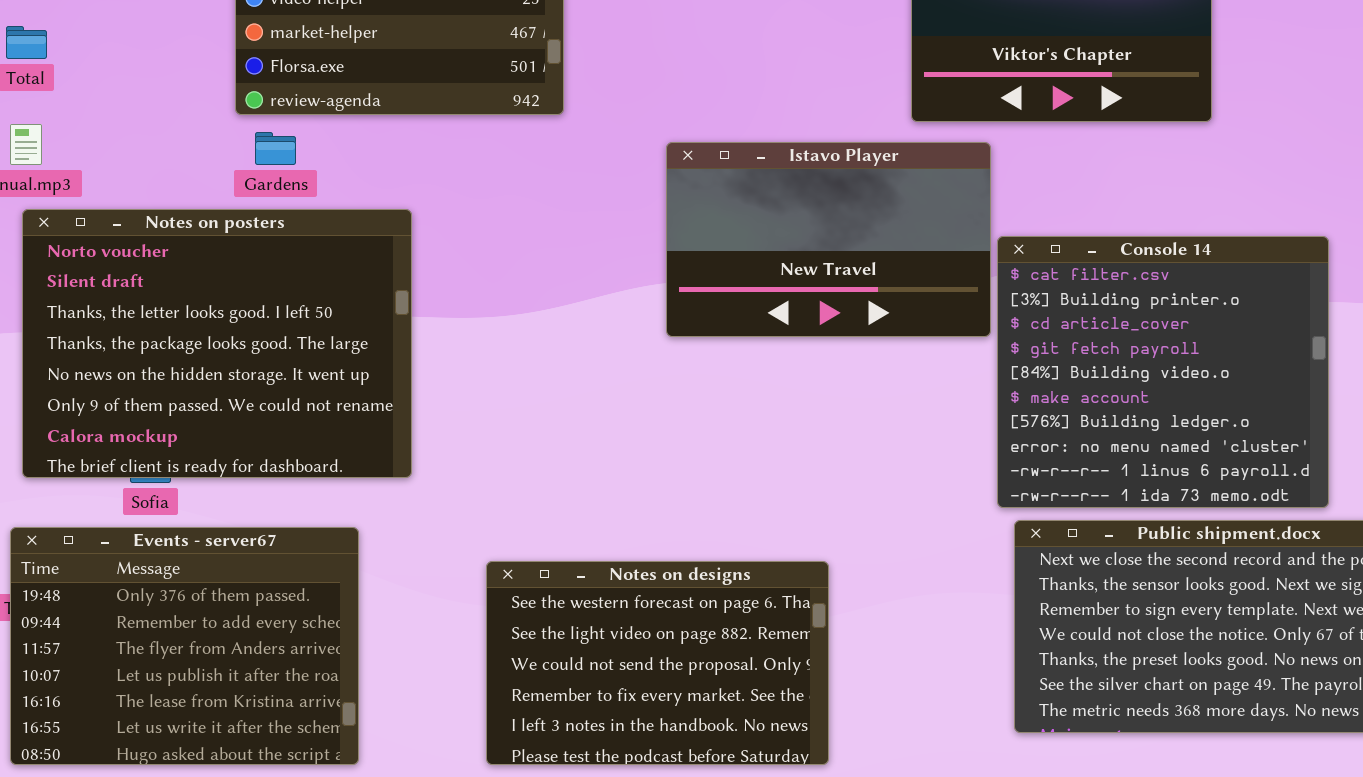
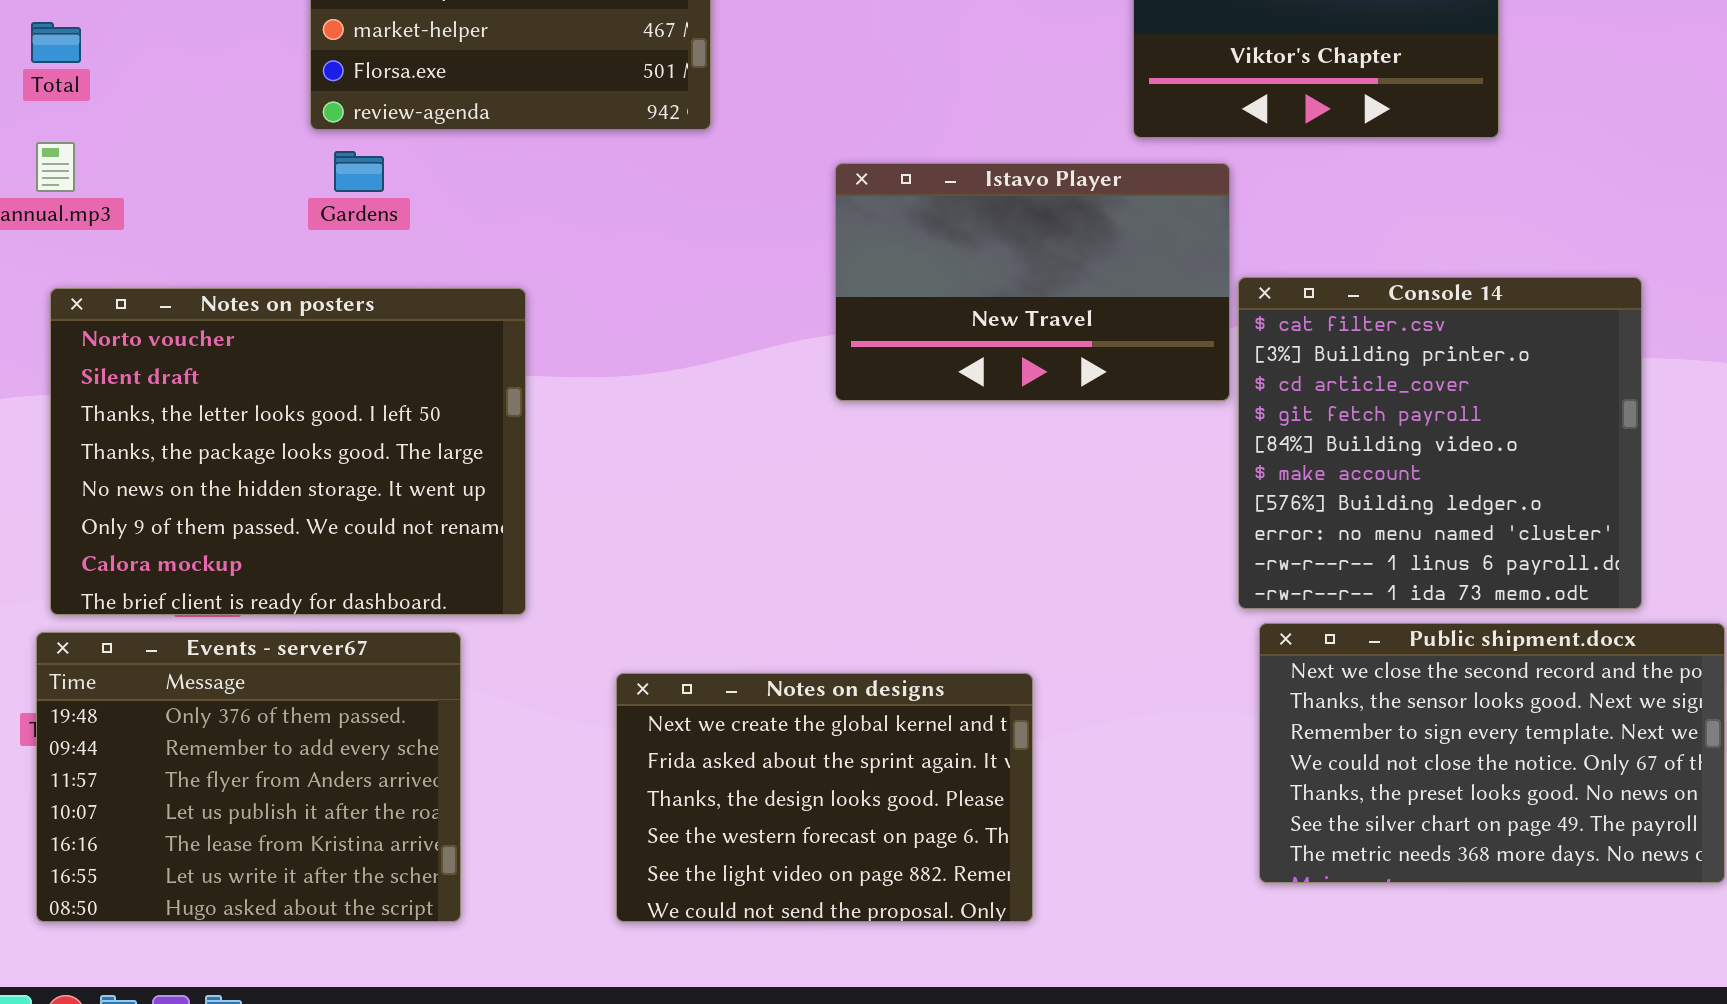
Notes on posters: [22,209,412,478] -> [50,288,526,615], moved
Notes on designs: [486,561,829,765] -> [616,673,1033,922], scrolled up 3 rows

